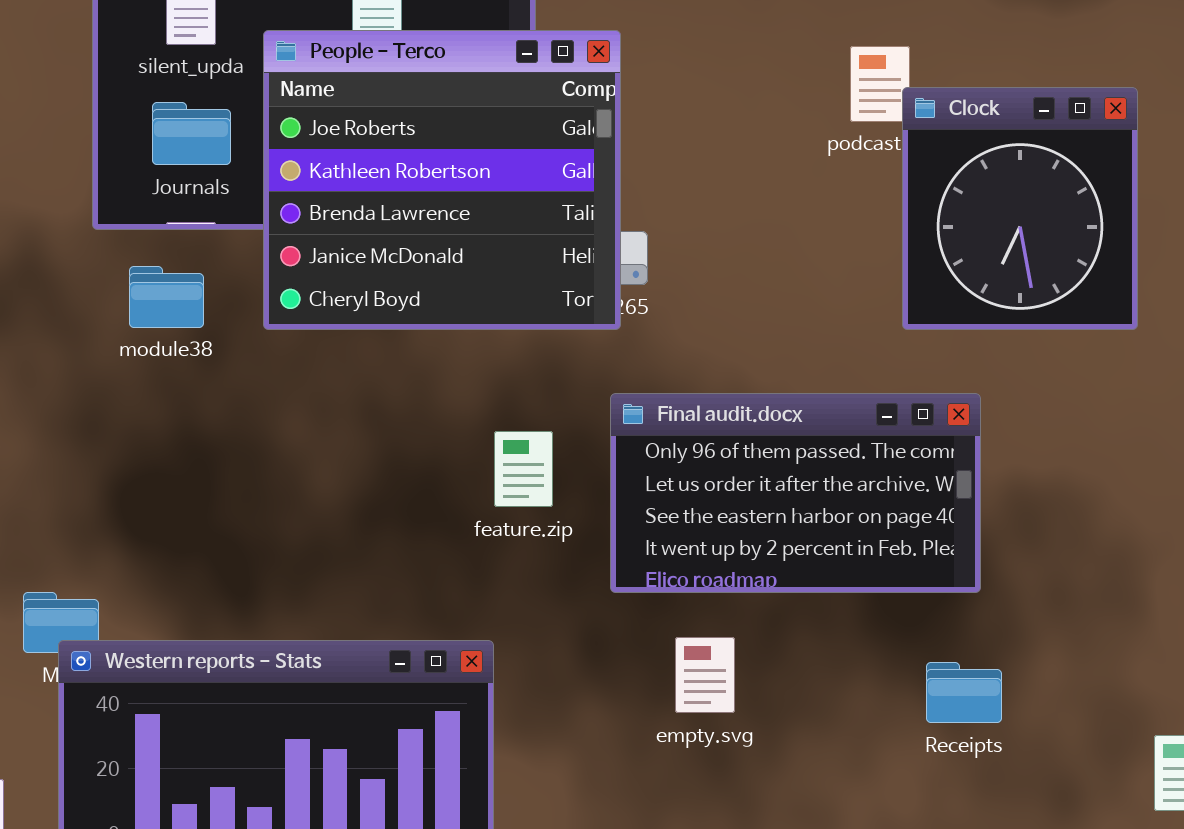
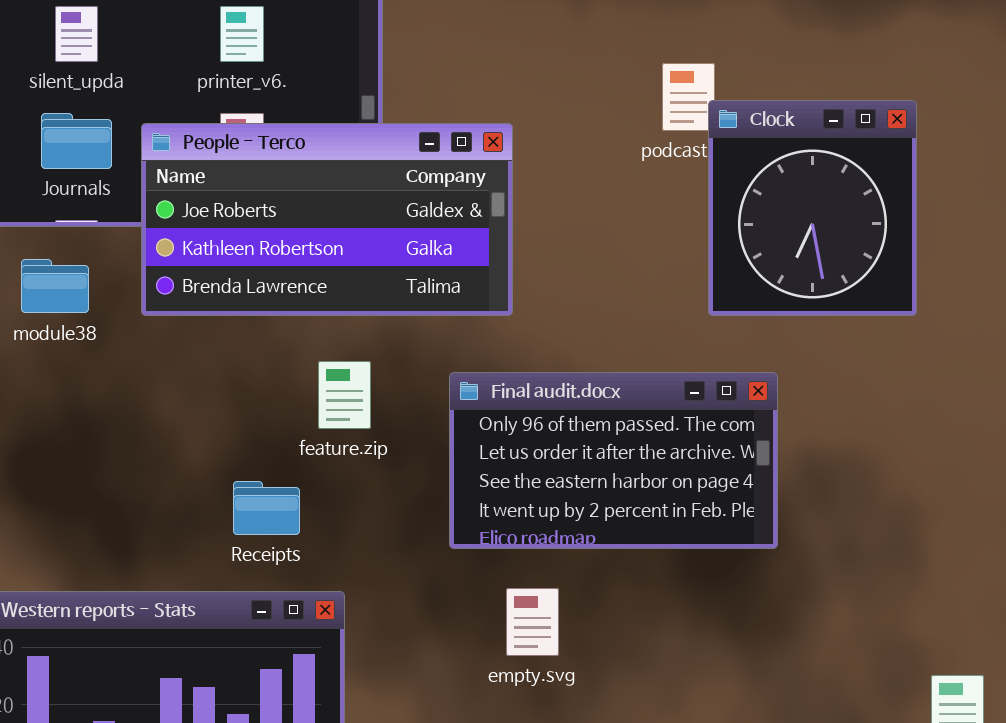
People - Terco: [263,30,621,330] -> [141,123,513,316], resized
feature.zip: [494,431,553,507] -> [318,361,371,429], moved
Receipts: [926,662,1002,723] -> [233,481,300,535], moved

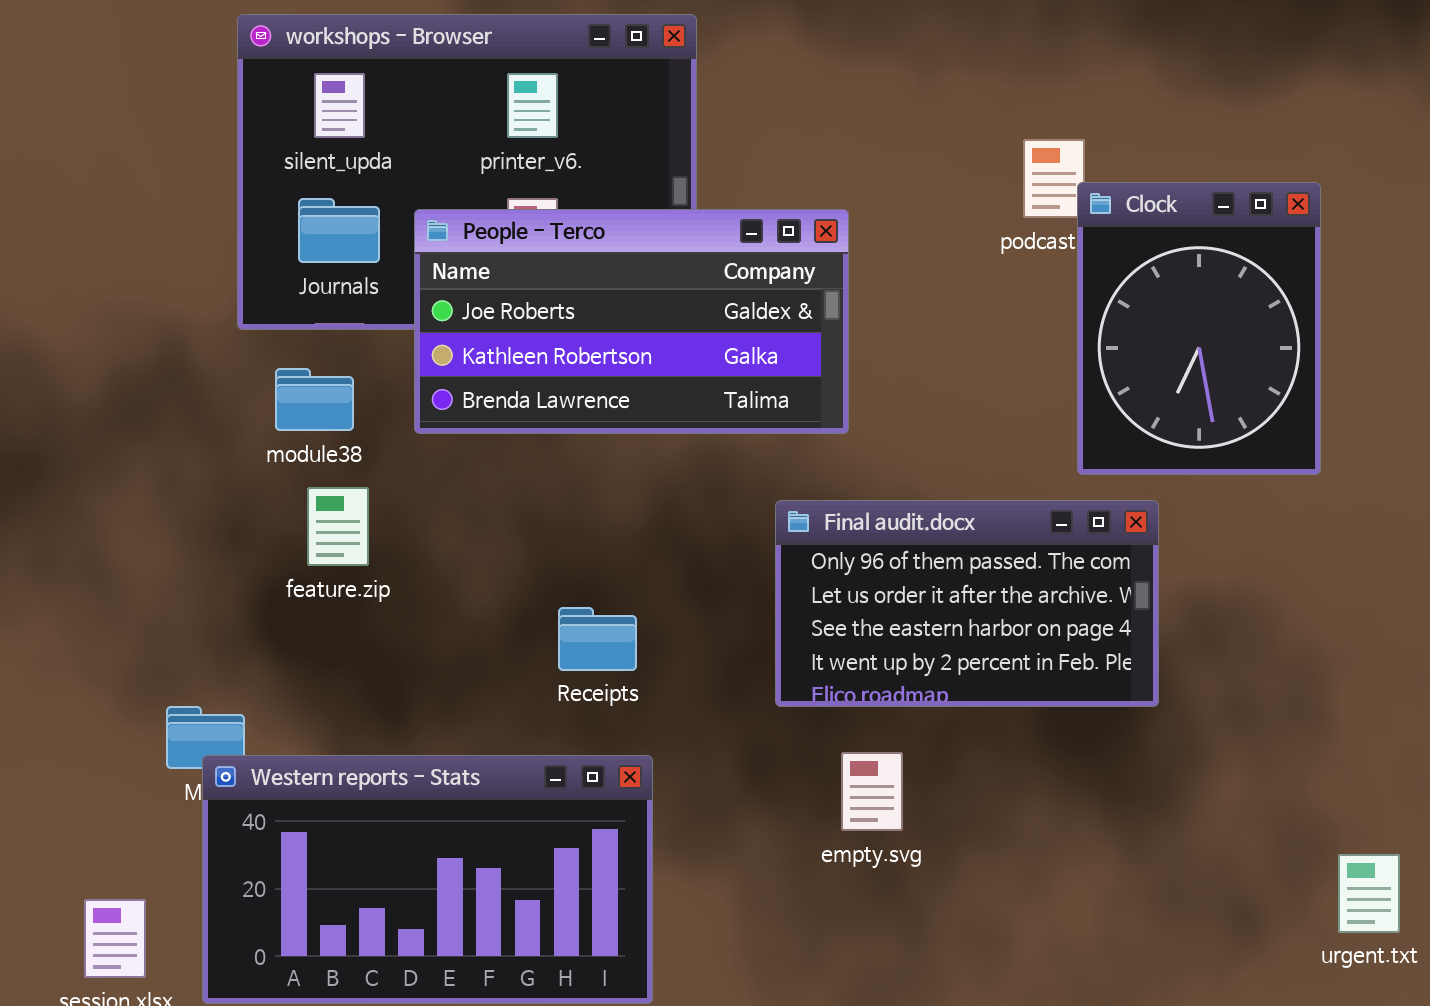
Clock: [708,100,917,316] -> [1077,182,1321,475], resized
feature.zip: [318,361,371,429] -> [307,487,369,566], moved
Receipts: [233,481,300,535] -> [558,607,637,671], moved

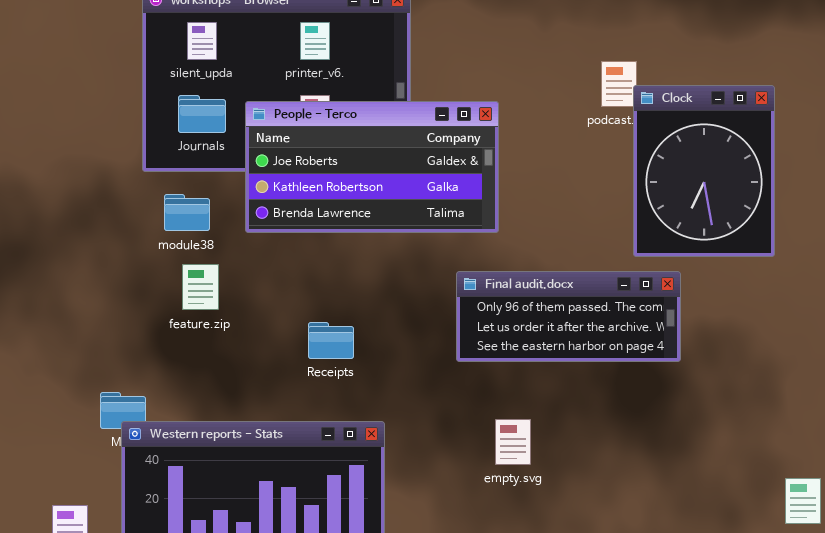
Final audit.docx: [775,500,1159,707] -> [456,271,681,362], resized
Receipts: [558,607,637,671] -> [308,322,354,359], moved

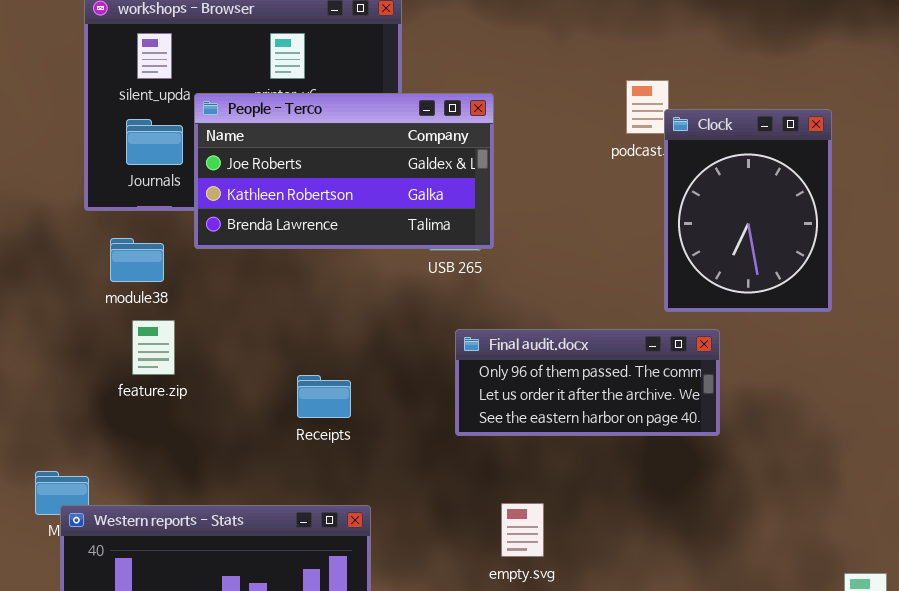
People - Terco: [245,101,499,233] -> [194,93,494,249], moved
Receipts: [308,322,354,359] -> [297,375,351,418], moved

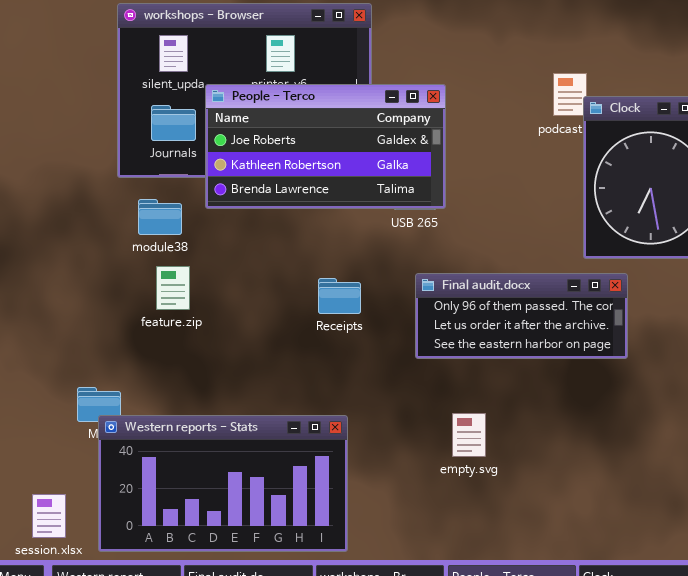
Receipts: [297,375,351,418] -> [318,278,361,314], moved

